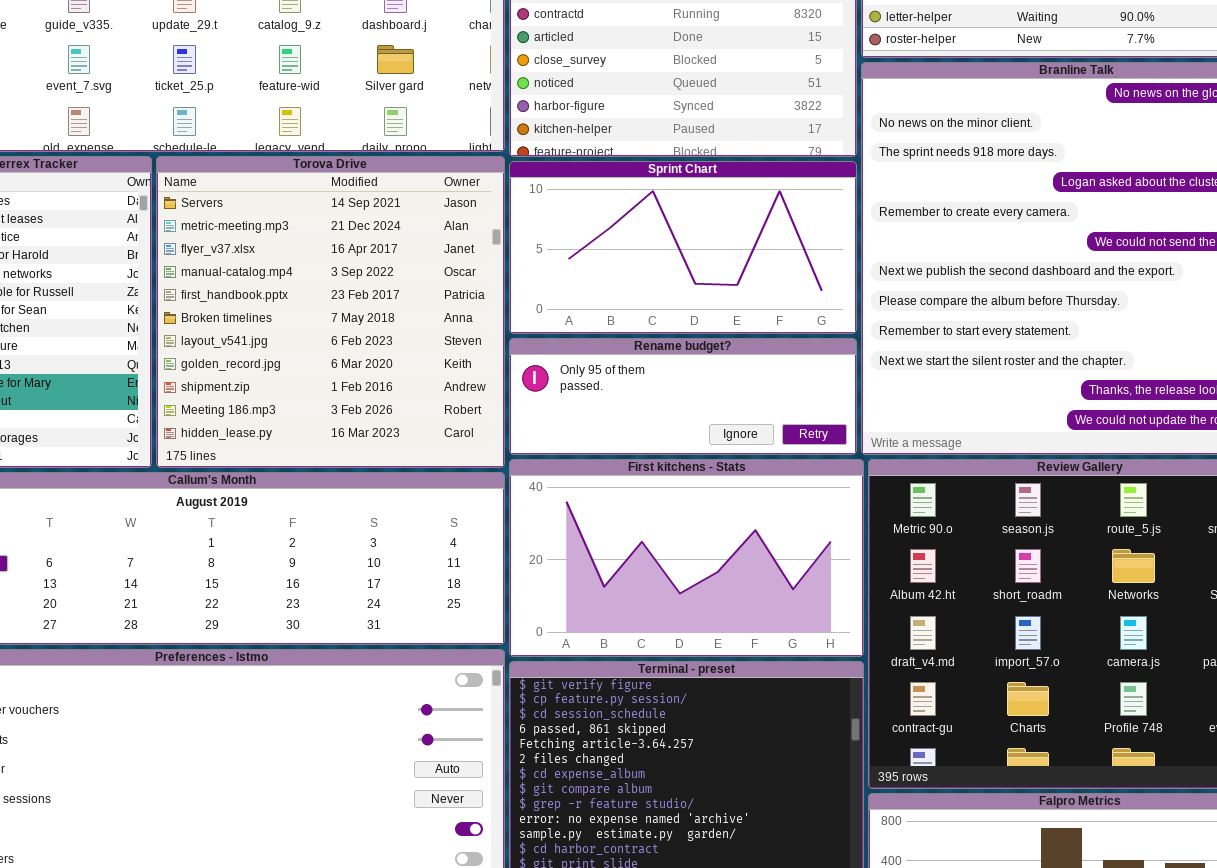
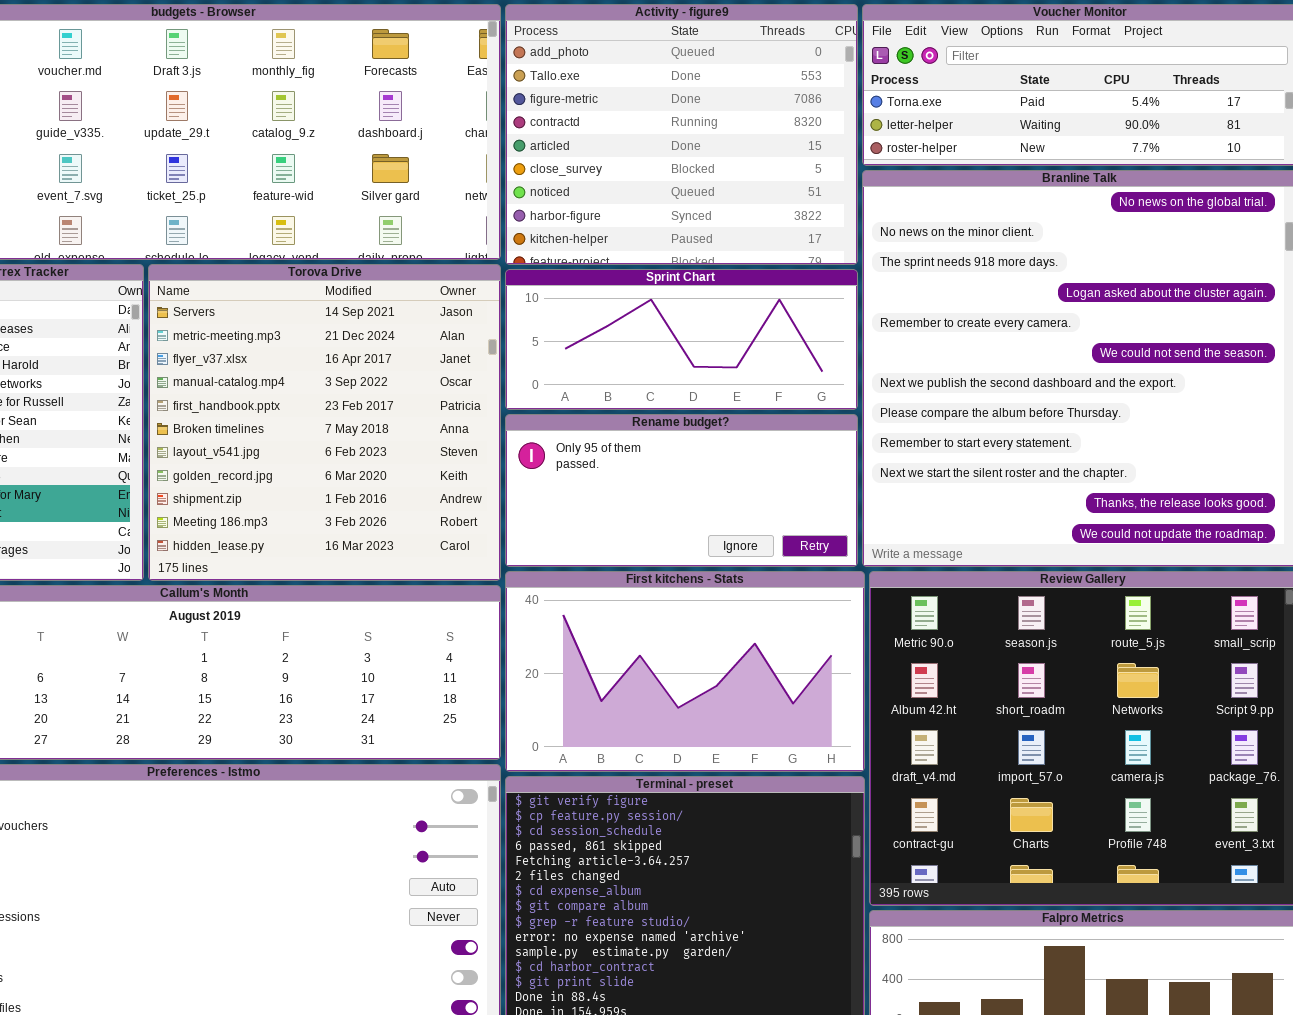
Sprint Chart: [509,161,857,334] -> [505,269,858,410], resized
Rename budget?: [509,338,857,455] -> [505,414,858,567], resized

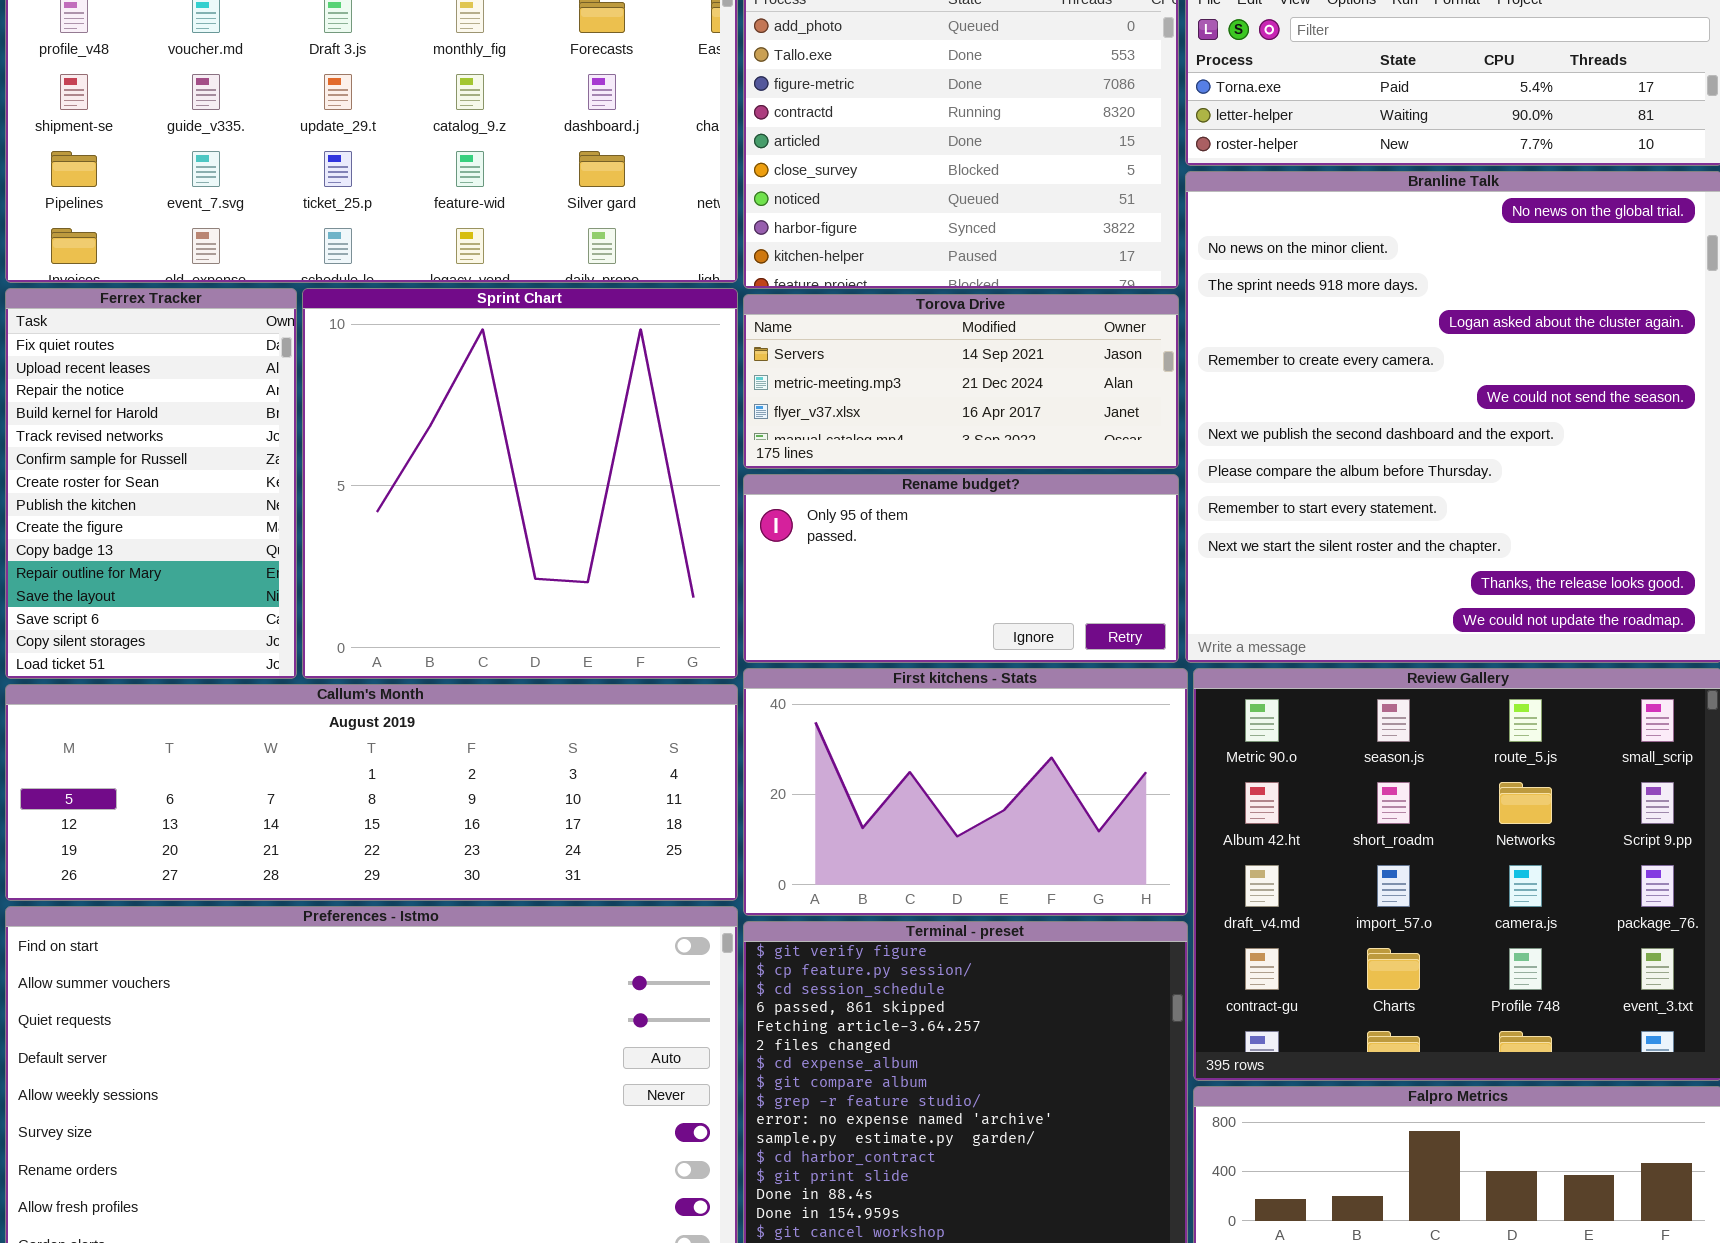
Torova Drive: [148,264,501,581] -> [743,294,1179,469], moved, resized
Sprint Chart: [505,269,858,410] -> [302,288,738,679], moved, resized

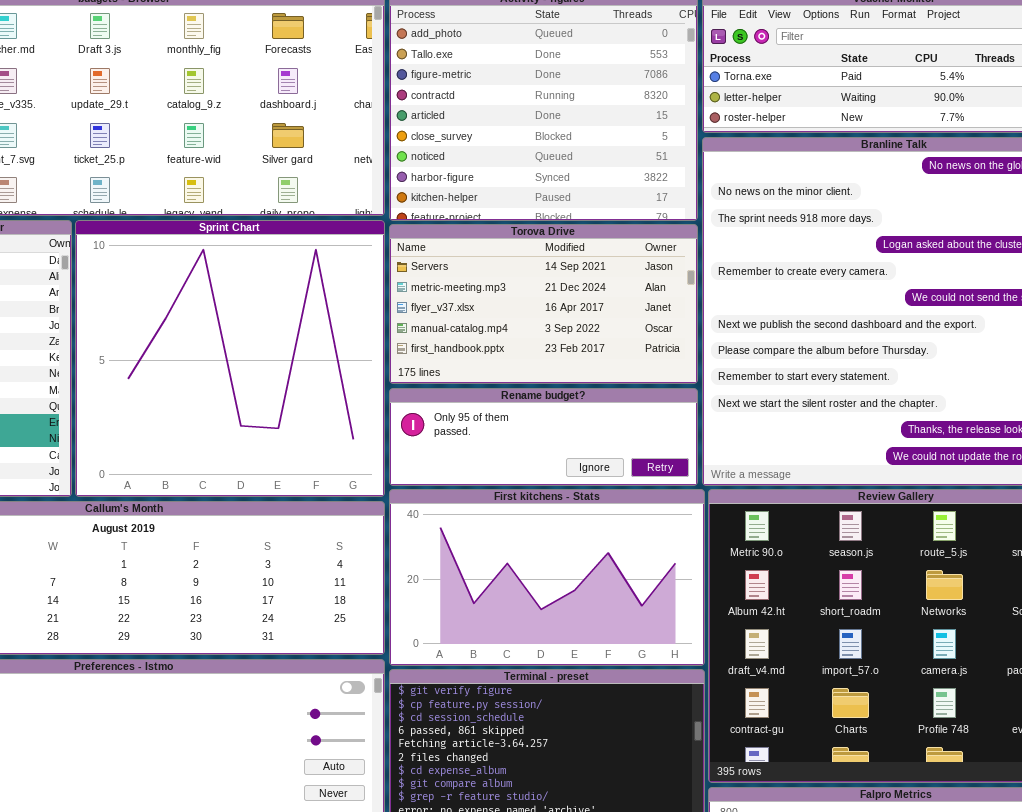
Torova Drive: [743,294,1179,469] -> [389,224,698,384], resized
Rename budget?: [743,474,1179,663] -> [389,388,698,486], resized

